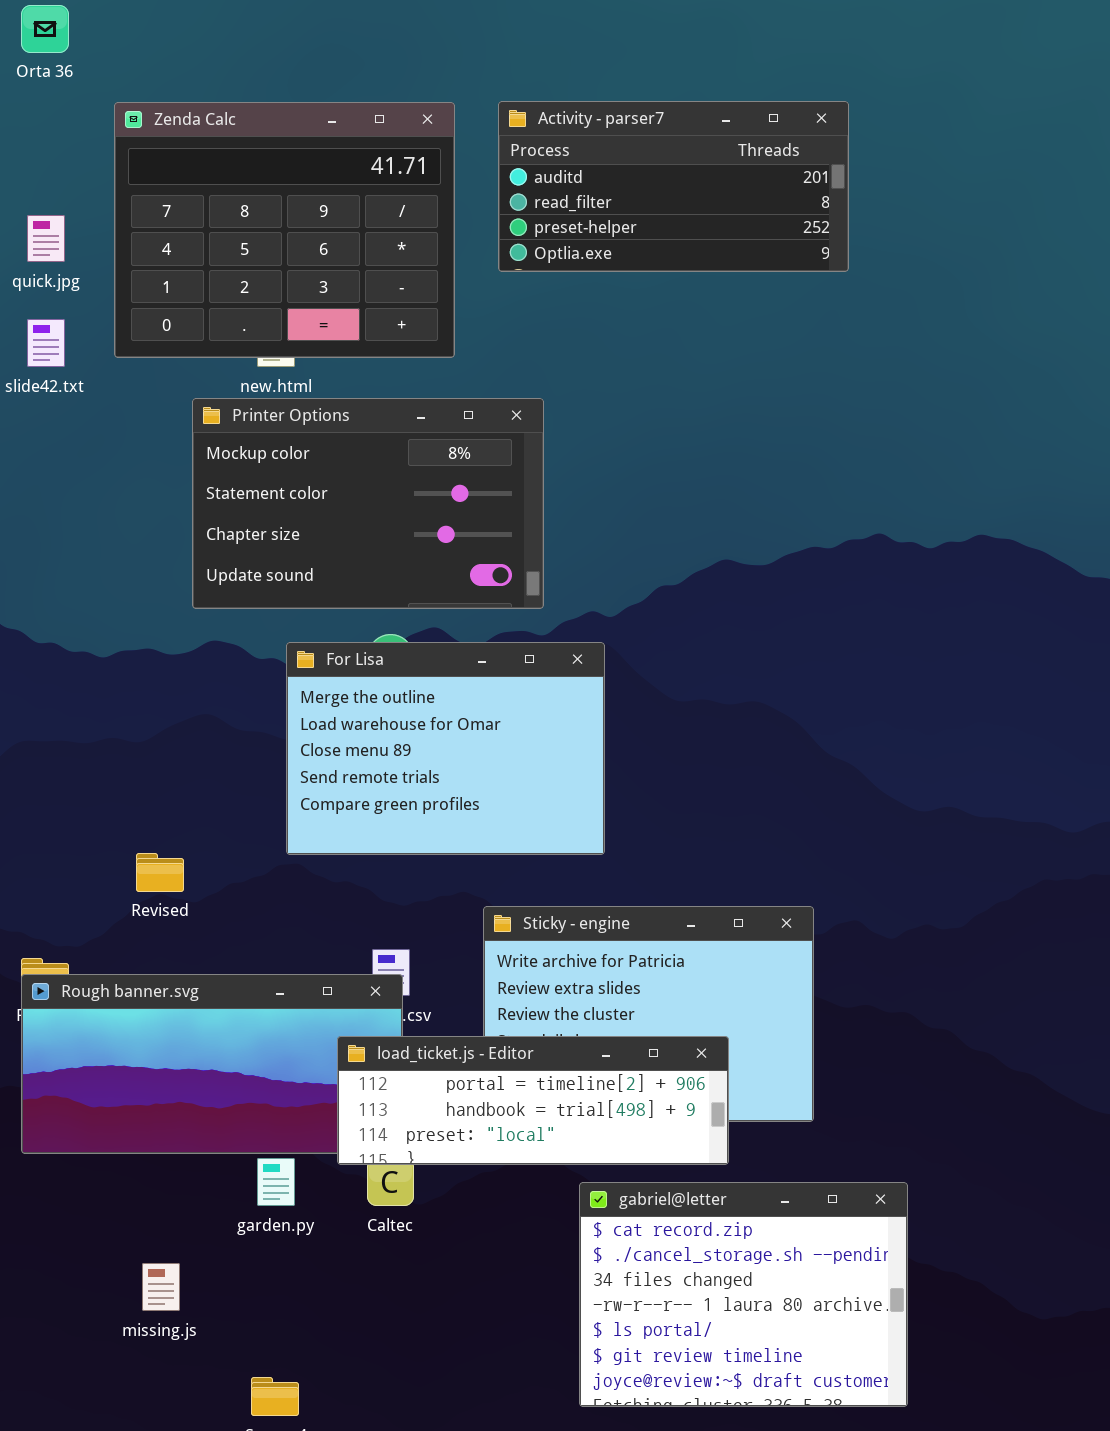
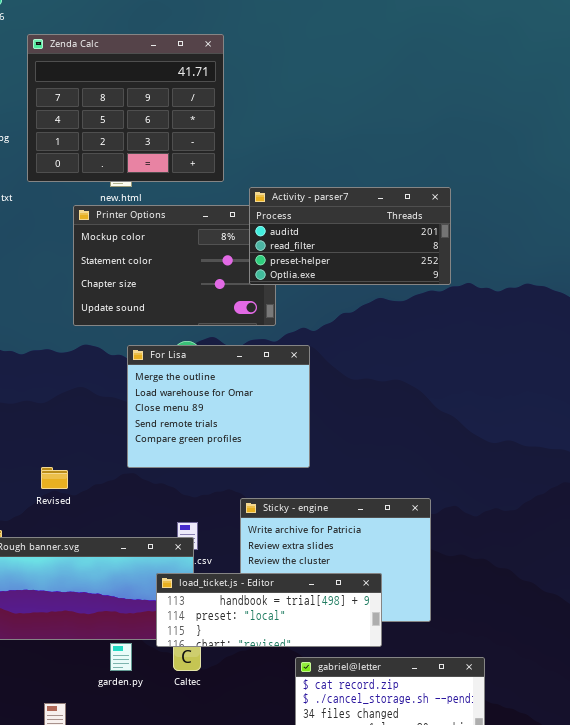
Activity - parser7: [498,101,849,272] -> [249,187,451,285], moved
load_ticket.js - Editor: [337,1036,729,1165] -> [156,573,382,647], scrolled down 1 row

